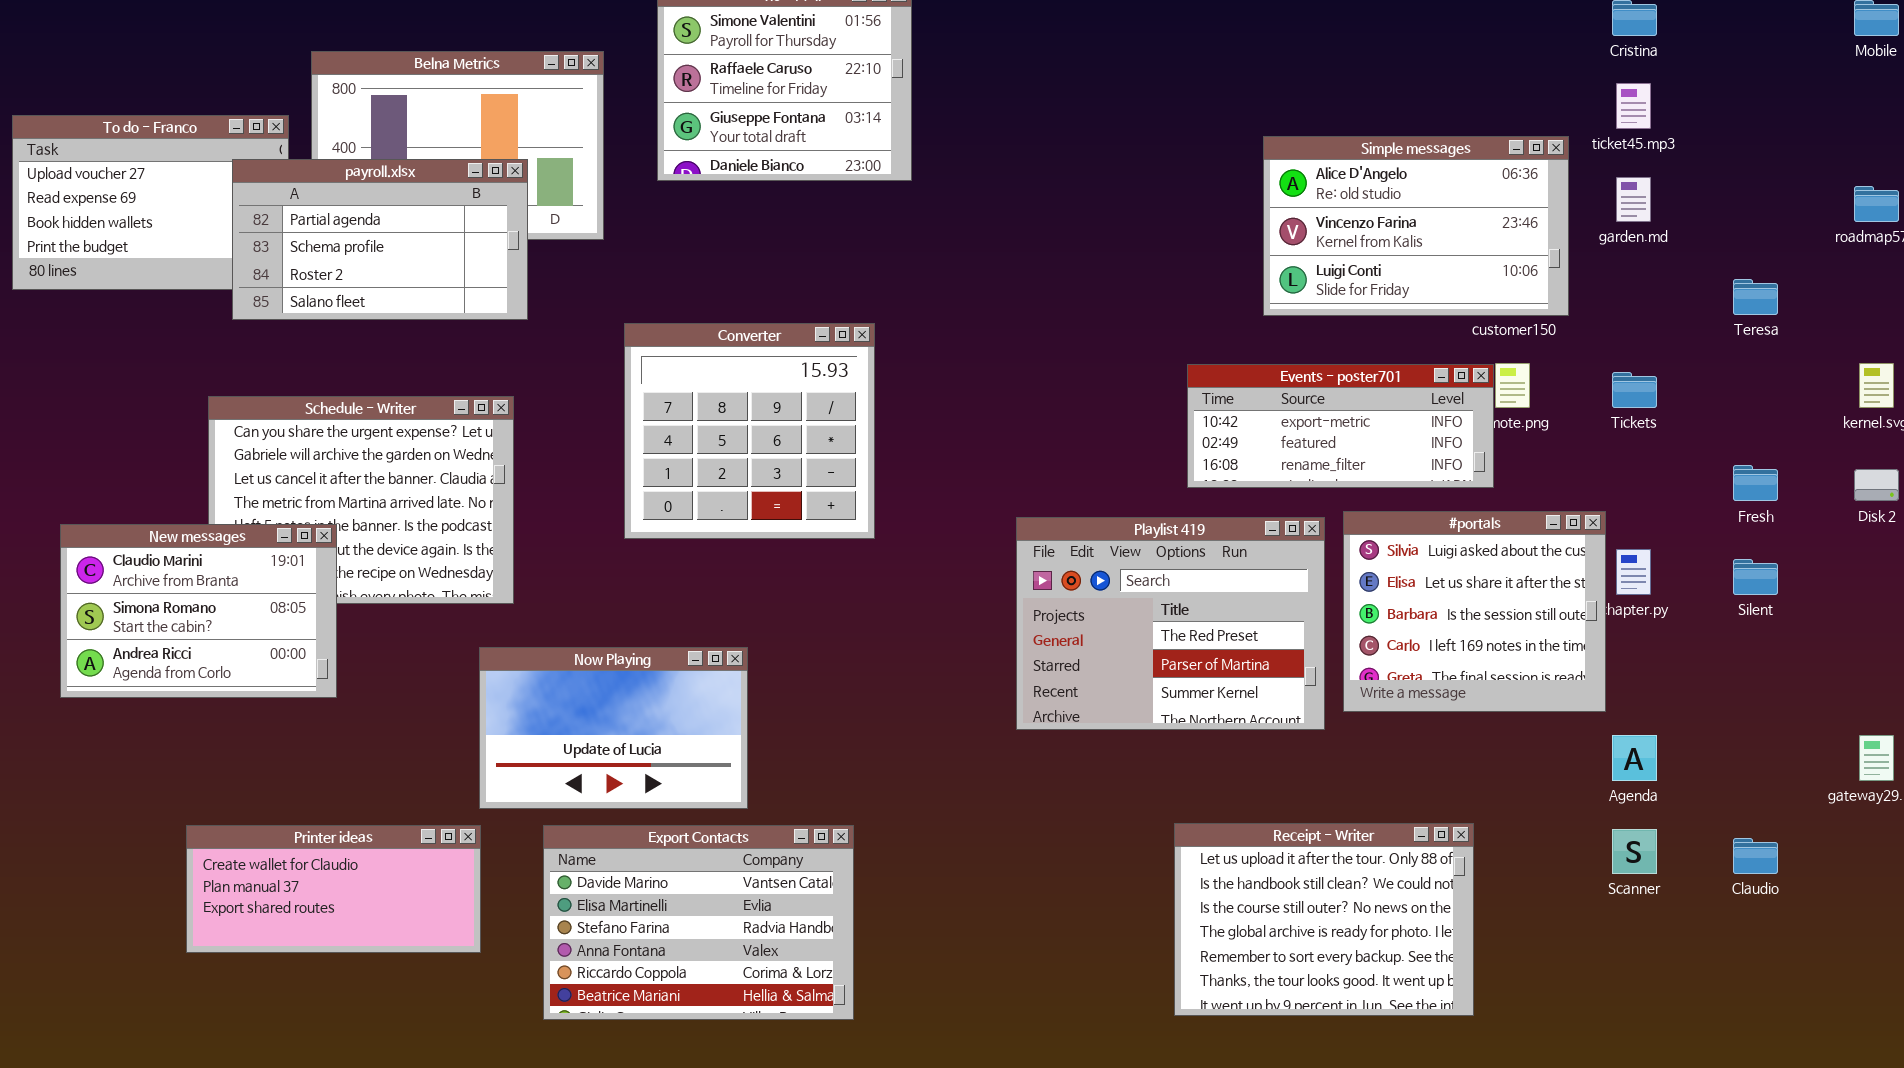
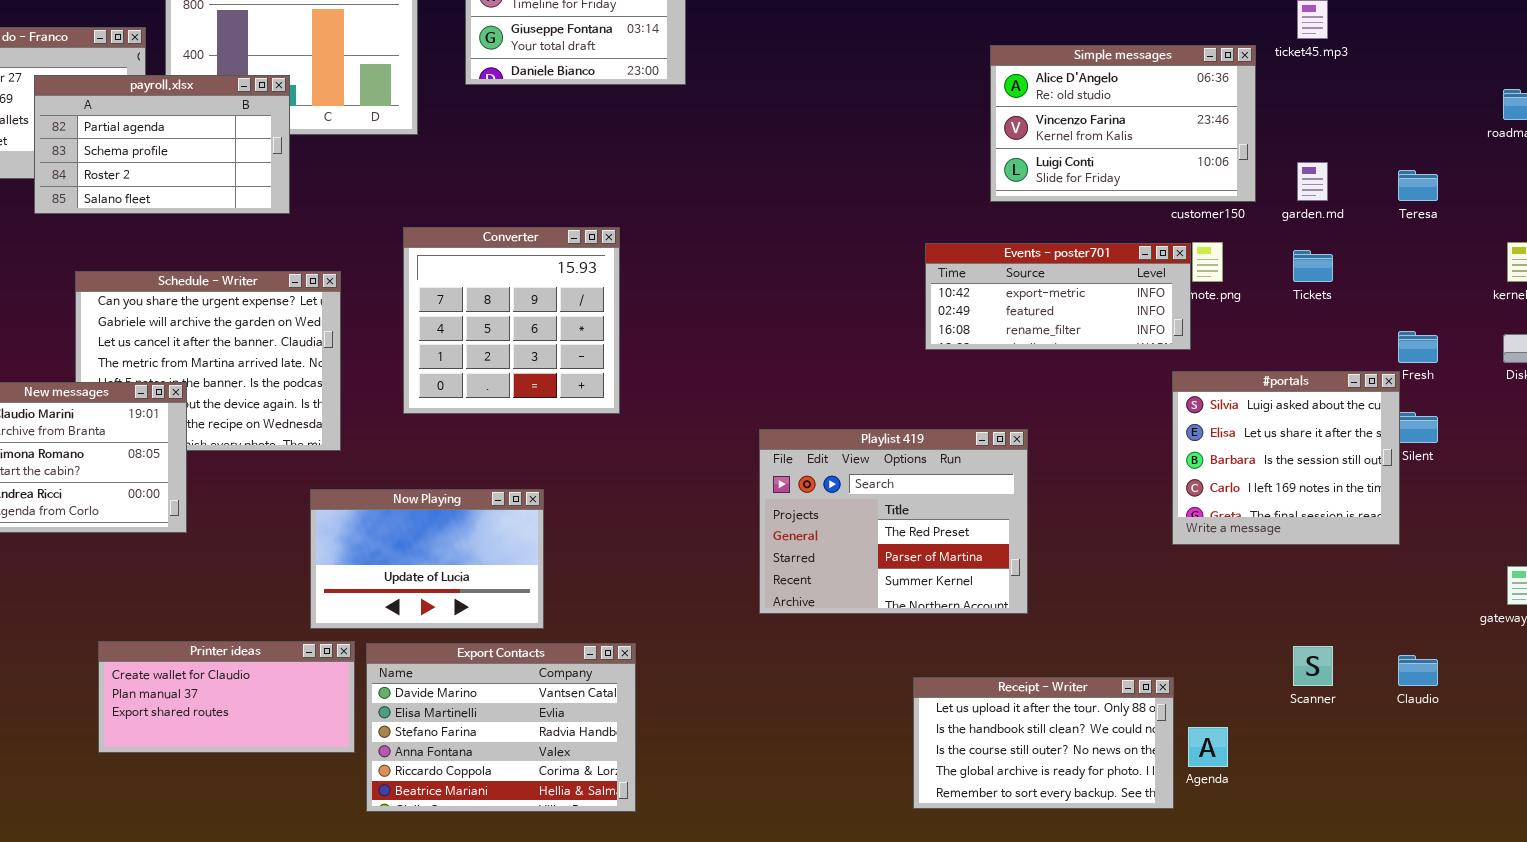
payroll.xlsx: [232,159,528,320] -> [34,75,290,214], moved
garden.md: [1616,177,1651,222] -> [1297,162,1328,201], moved
Converter: [624,323,875,539] -> [403,227,620,414], moved
#portals: [1343,511,1606,712] -> [1172,371,1400,545], moved
Playlist 419: [1016,517,1325,730] -> [759,429,1028,614], moved
Agenda: [1612,735,1657,781] -> [1188,727,1228,767], moved
Receipt - Writer: [1174,823,1474,1016] -> [913,677,1174,809], resized
Printer ideas: [186,825,481,953] -> [98,641,355,753], moved

